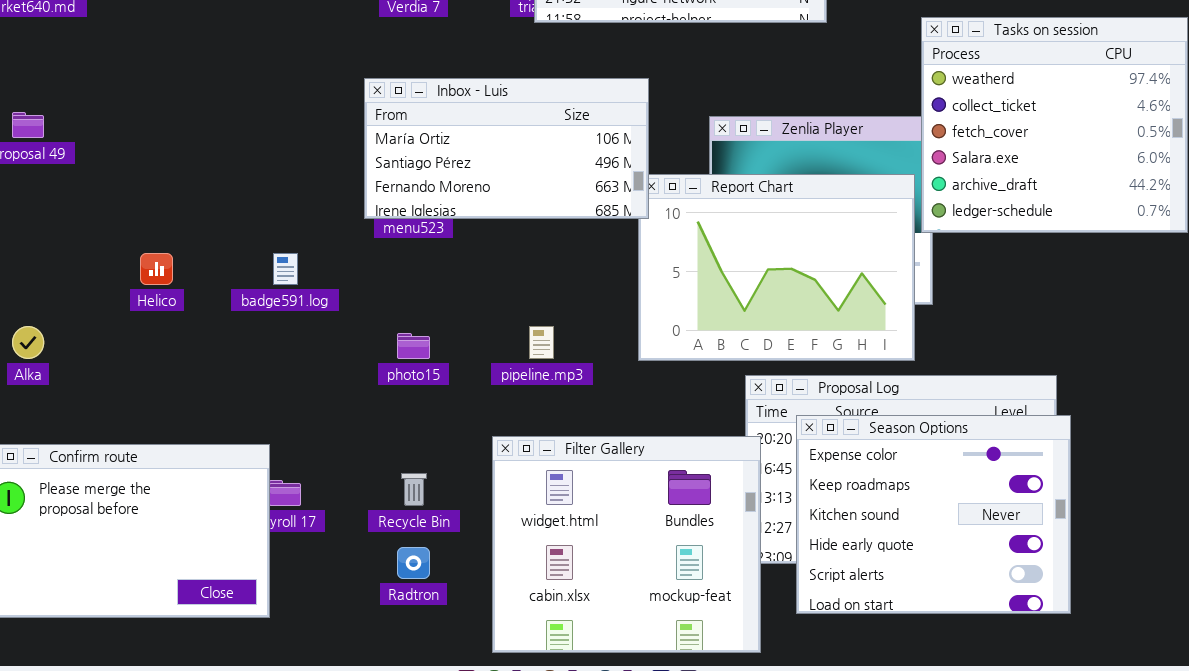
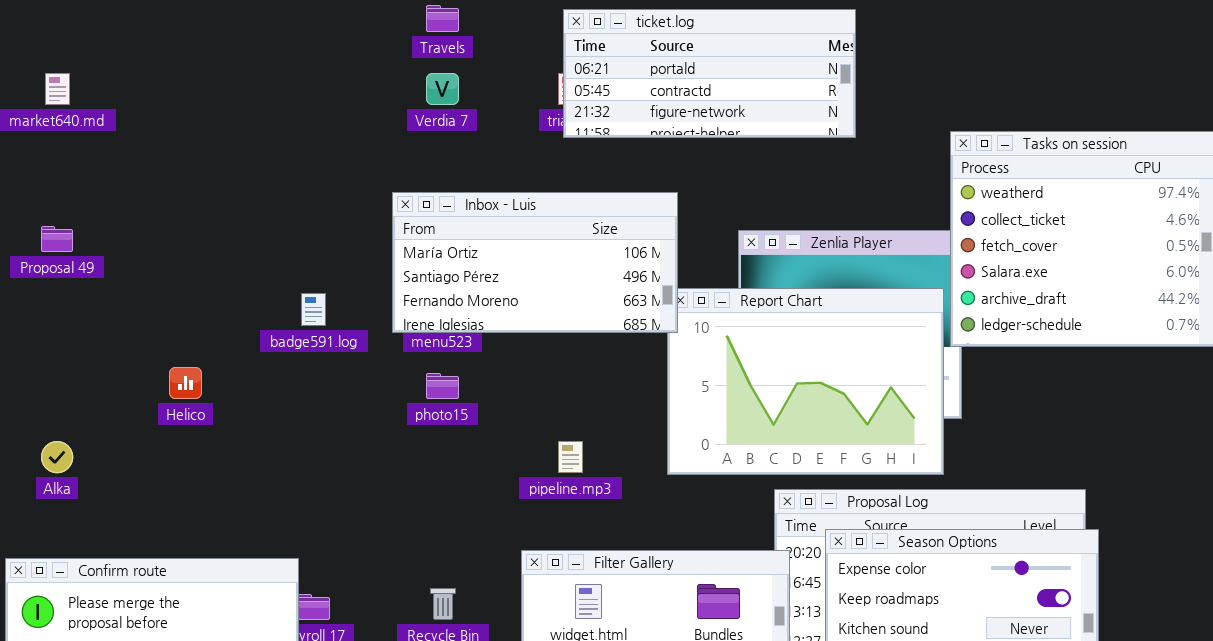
badge591.log: [273,253,298,285] -> [301,293,326,326], moved
photo15: [397,333,430,359] -> [426,373,459,399], moved

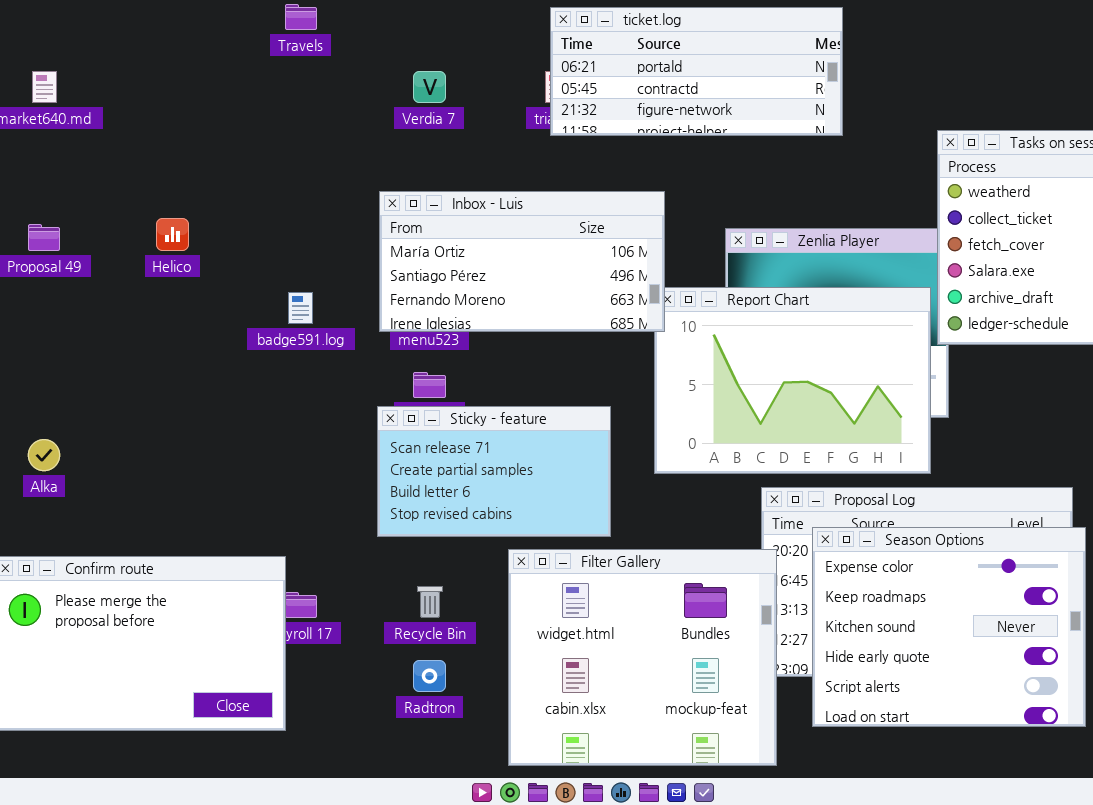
Travels: [426,5,459,32] -> [285,4,317,30], moved
Helico: [169,367,202,399] -> [156,218,189,251], moved
Sticky - feature: none -> [377,406,611,537], opened

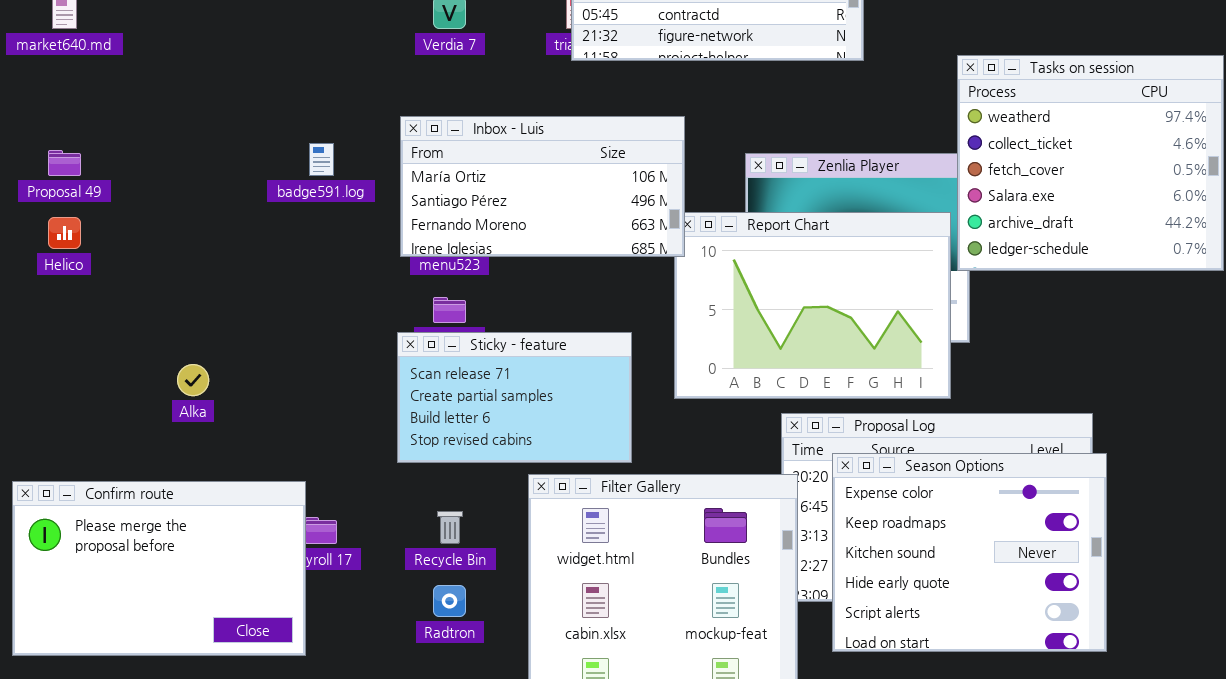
Helico: [156,218,189,251] -> [48,217,81,249], moved
badge591.log: [288,292,313,324] -> [309,143,334,176], moved
Alka: [28,439,60,471] -> [177,364,209,396], moved

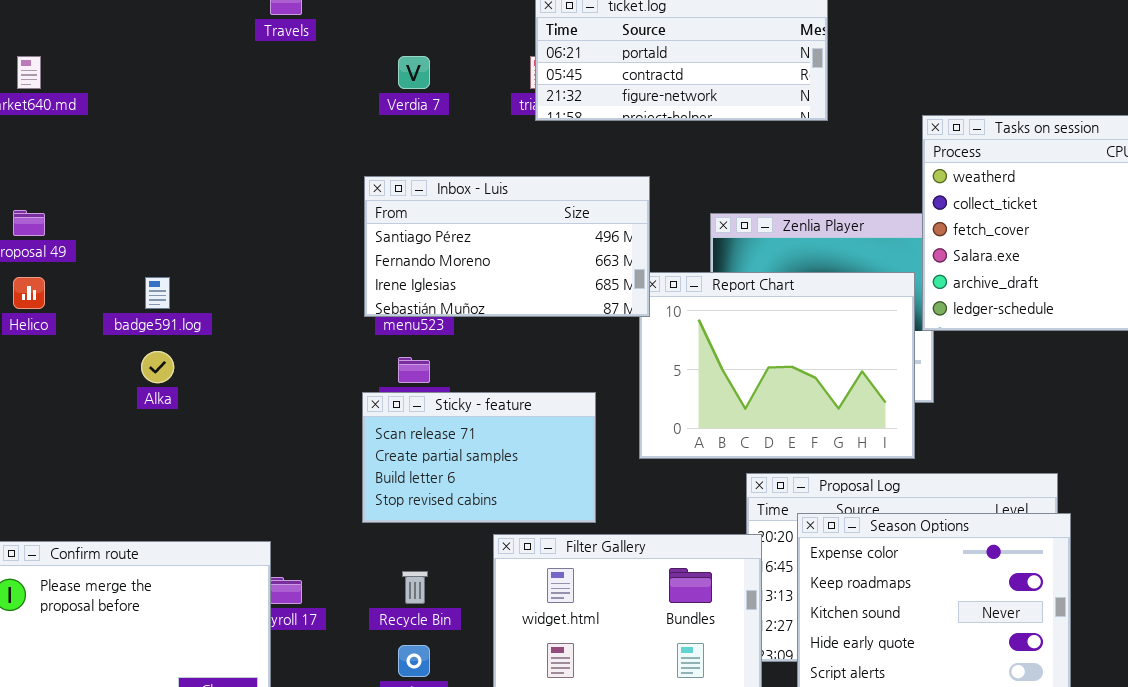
Inbox - Luis: [400,116,685,257] -> [364,176,650,317], scrolled down 1 row
badge591.log: [309,143,334,176] -> [145,277,170,309], moved
Alka: [177,364,209,396] -> [141,351,174,383], moved

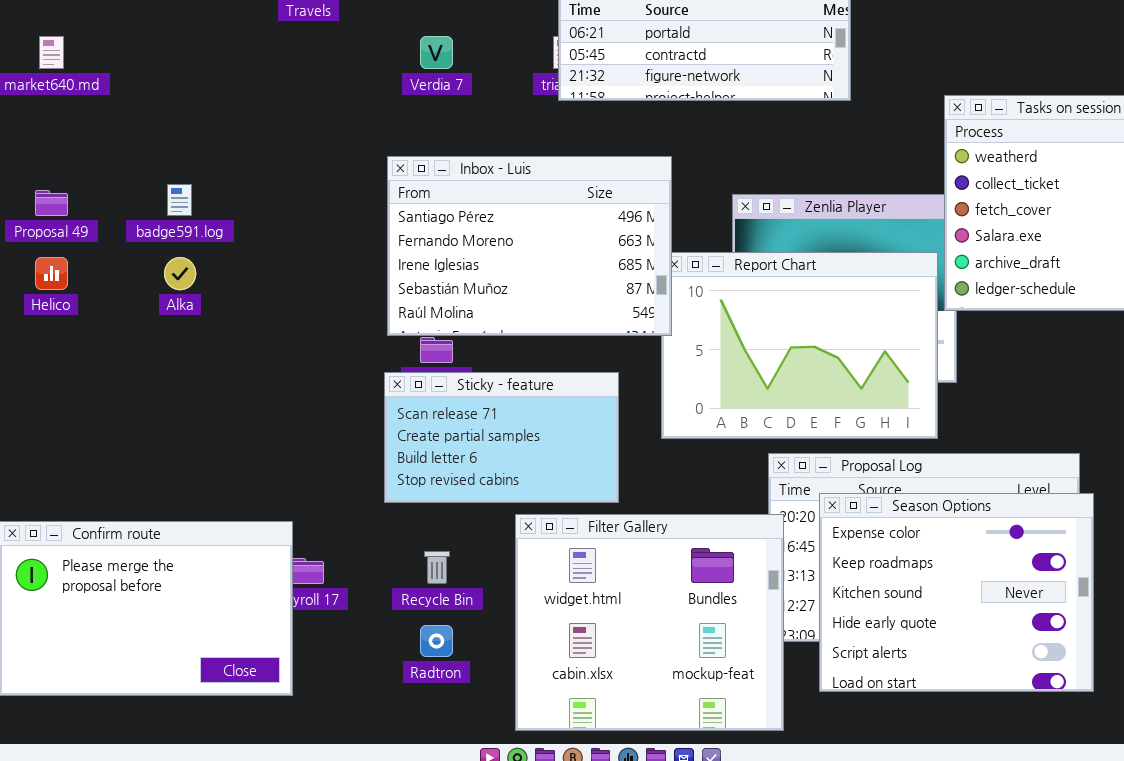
Inbox - Luis: [364,176,650,317] -> [387,156,672,336], resized
badge591.log: [145,277,170,309] -> [167,184,192,216], moved
Alka: [141,351,174,383] -> [164,257,196,290], moved

